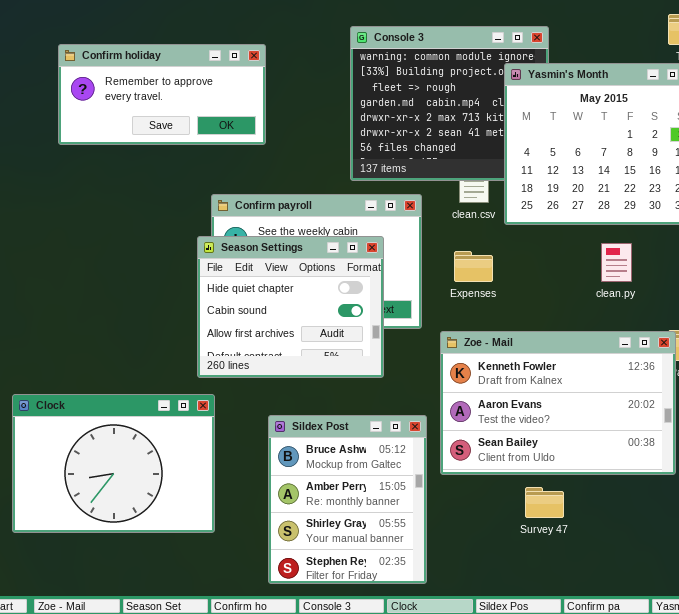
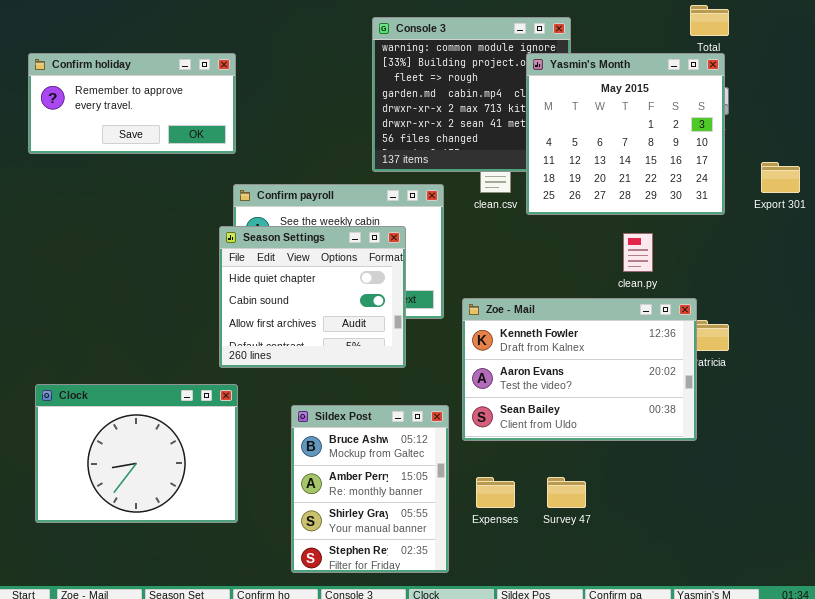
Confirm holiday: [58,44,266,145] -> [28,53,236,154], moved
Expenses: [454,251,493,282] -> [476,477,515,508], moved
Zoe - Mail: [440,331,676,475] -> [462,298,697,441], moved

